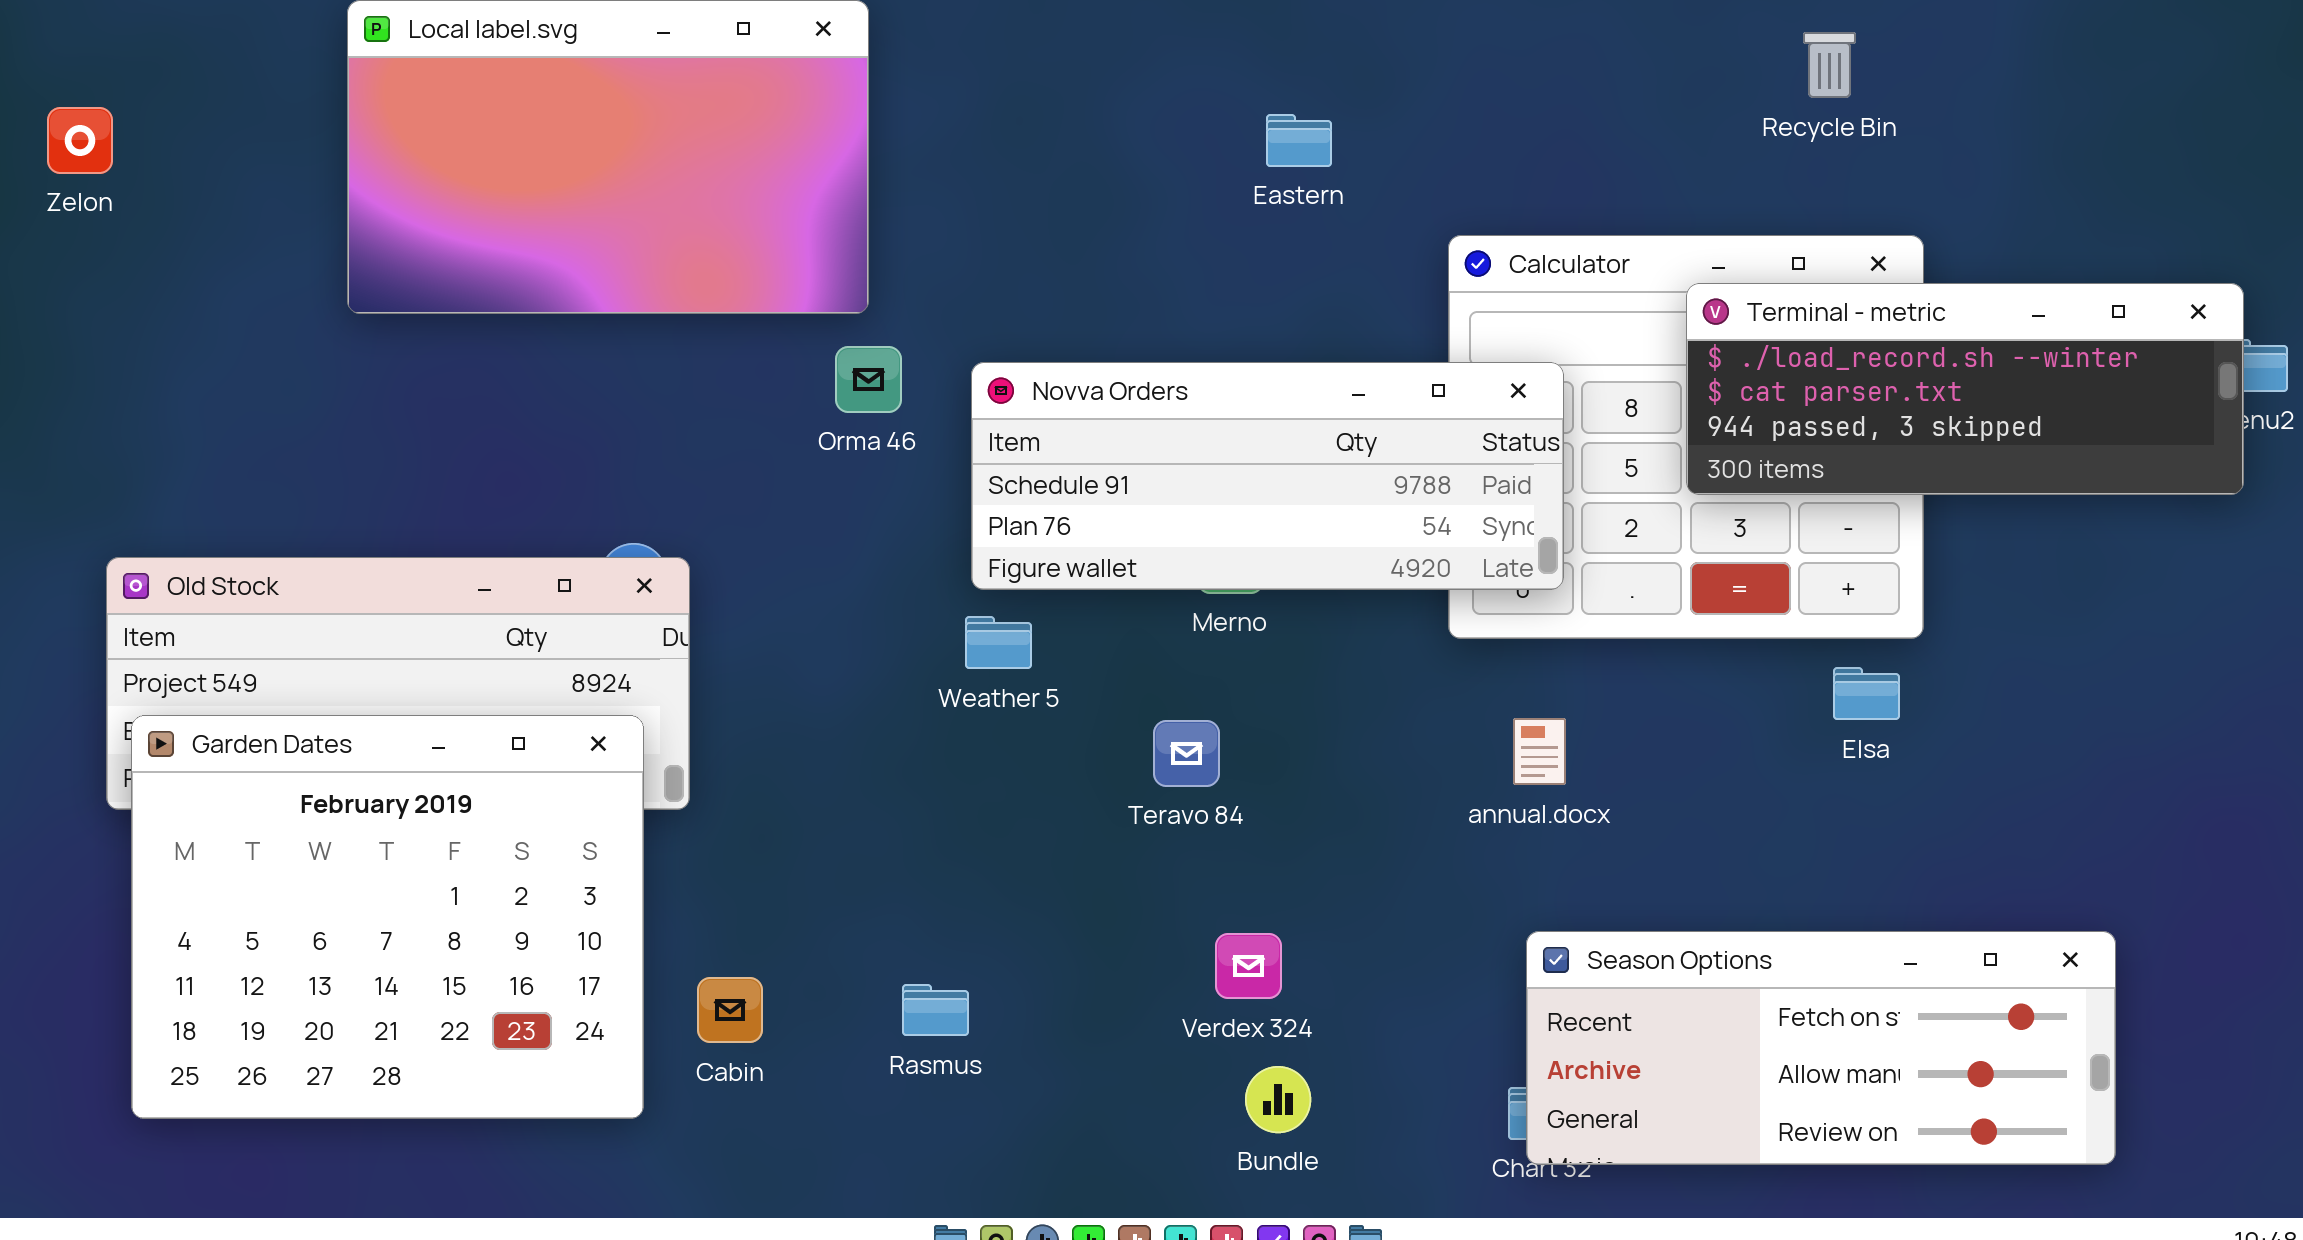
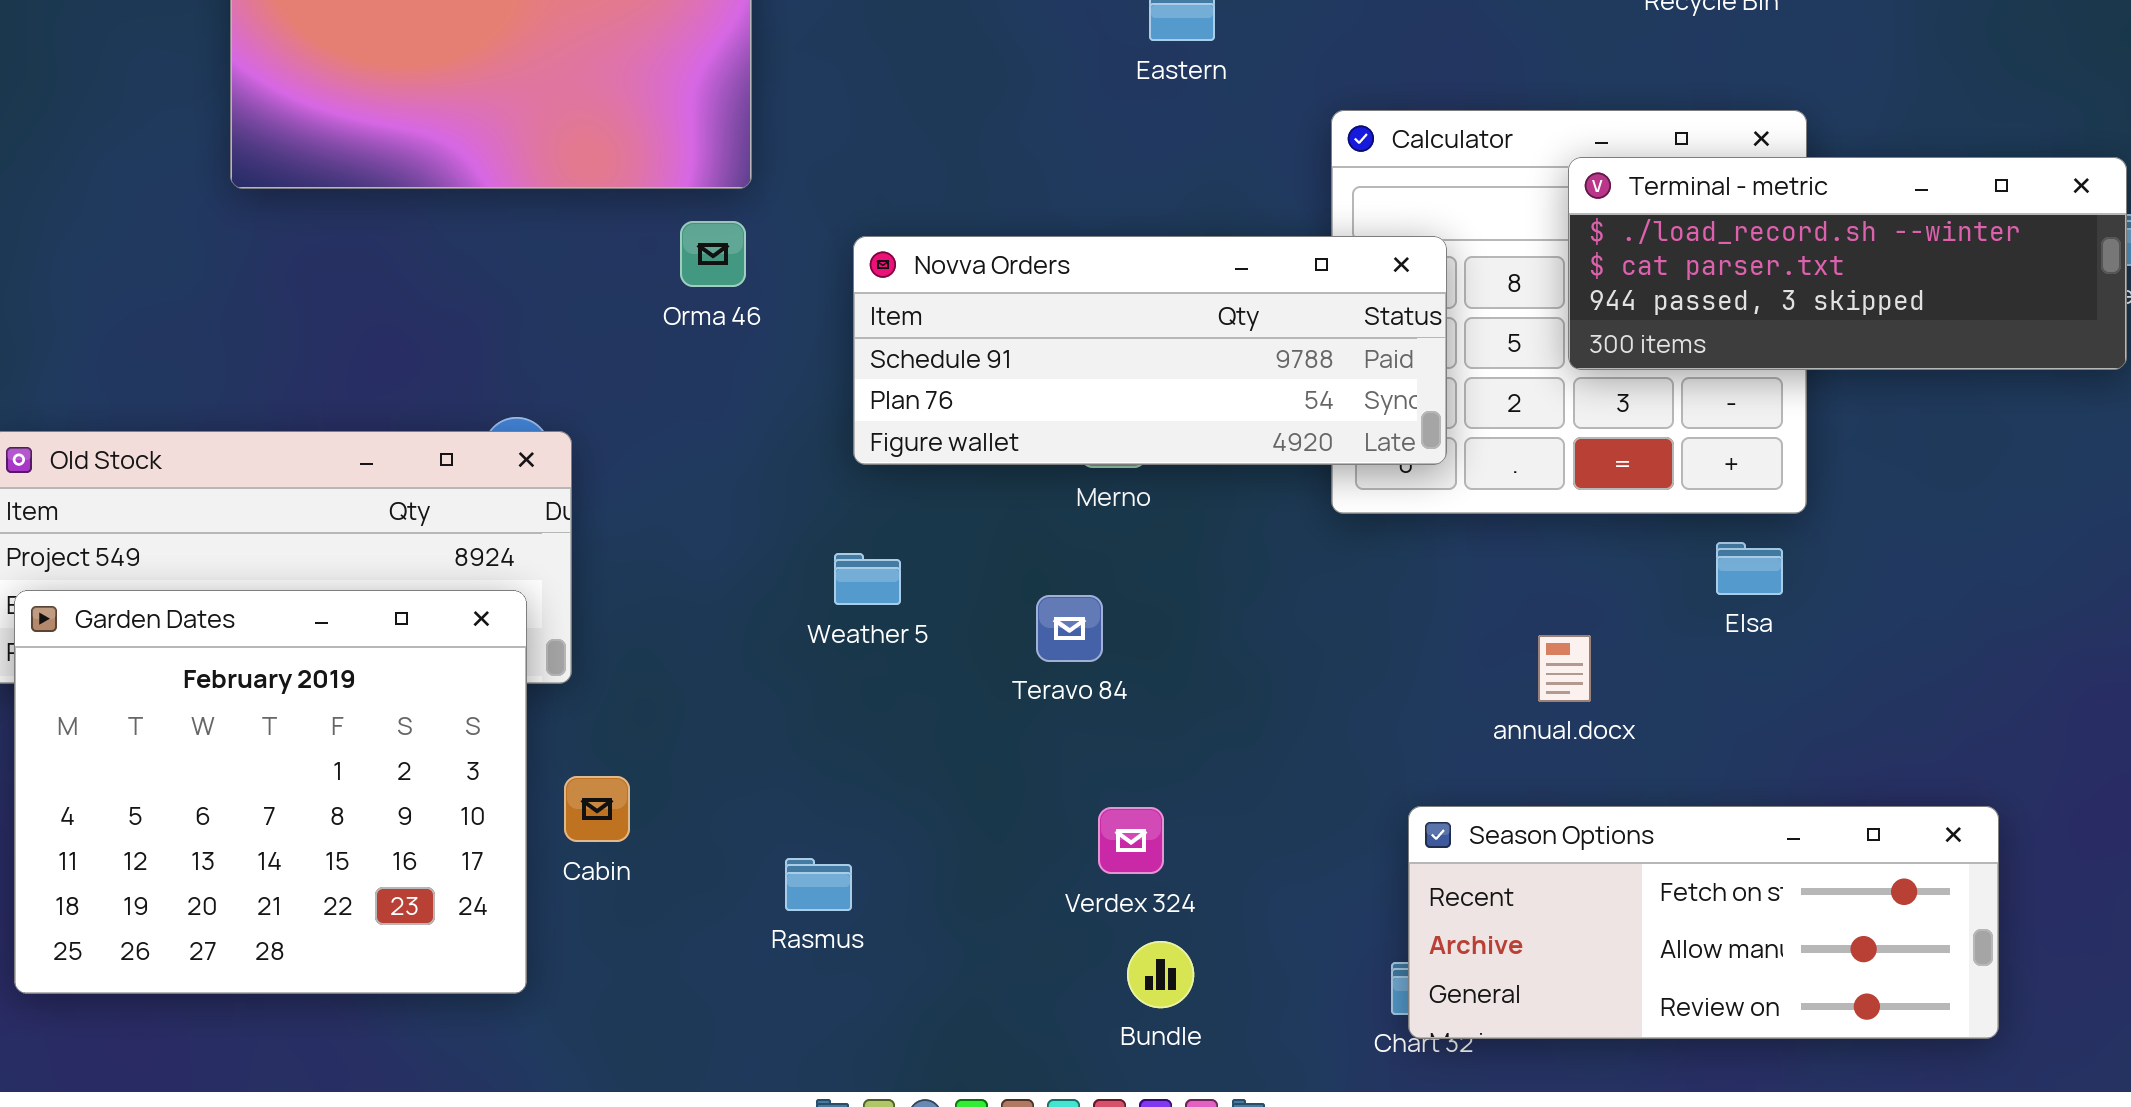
Orma 46: [835,346,902,413] -> [680,221,746,287], moved
Weather 5: [965,616,1032,669] -> [834,553,901,605], moved
annual.docx: [1513,718,1566,785] -> [1538,635,1591,702], moved
Cabin: [697,977,763,1043] -> [564,776,630,842], moved

